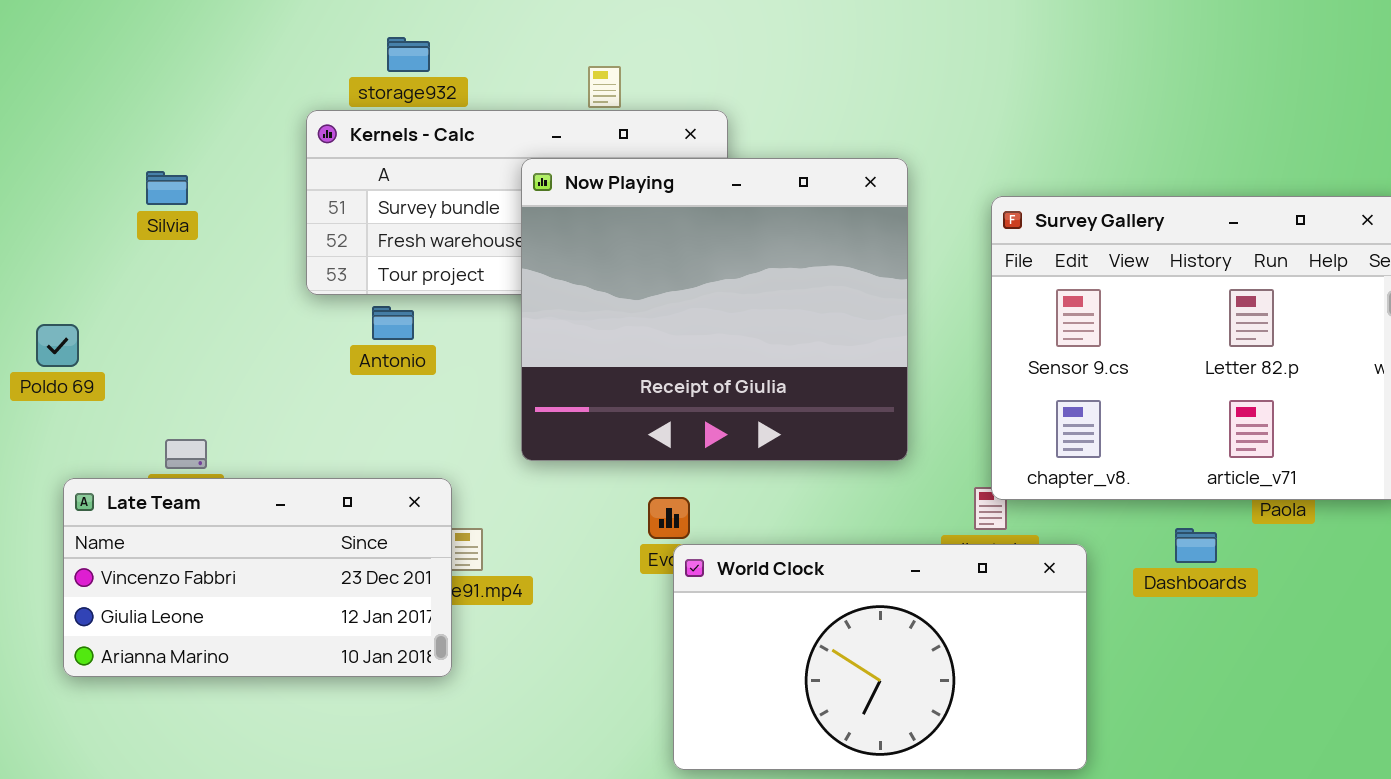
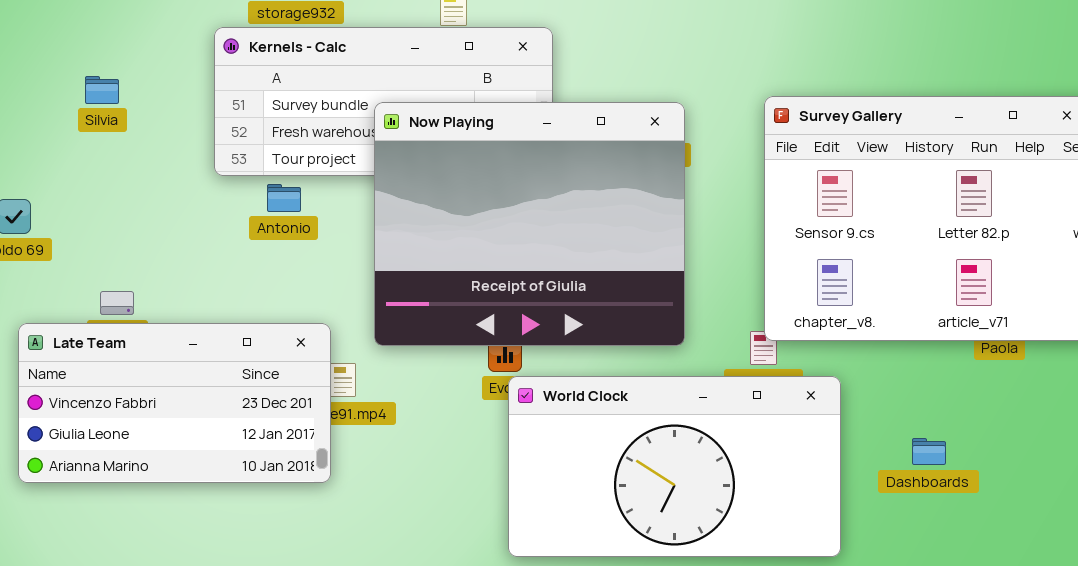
Now Playing: [521,158,908,461] -> [374,102,685,346], moved
Dashboards: [1175,528,1217,563] -> [912,438,946,465], moved

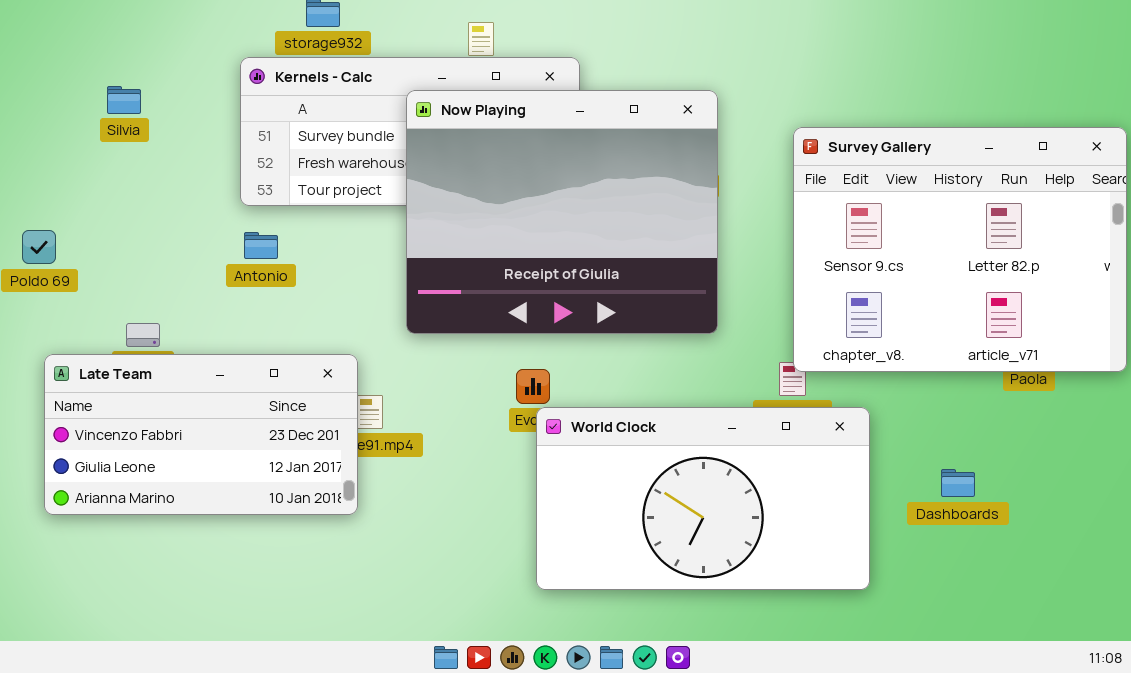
Silvia: [85,76,119,104] -> [107,86,141,114], moved
Now Playing: [374,102,685,346] -> [406,90,718,334], moved
Antonio: [267,184,301,212] -> [244,232,278,259], moved

